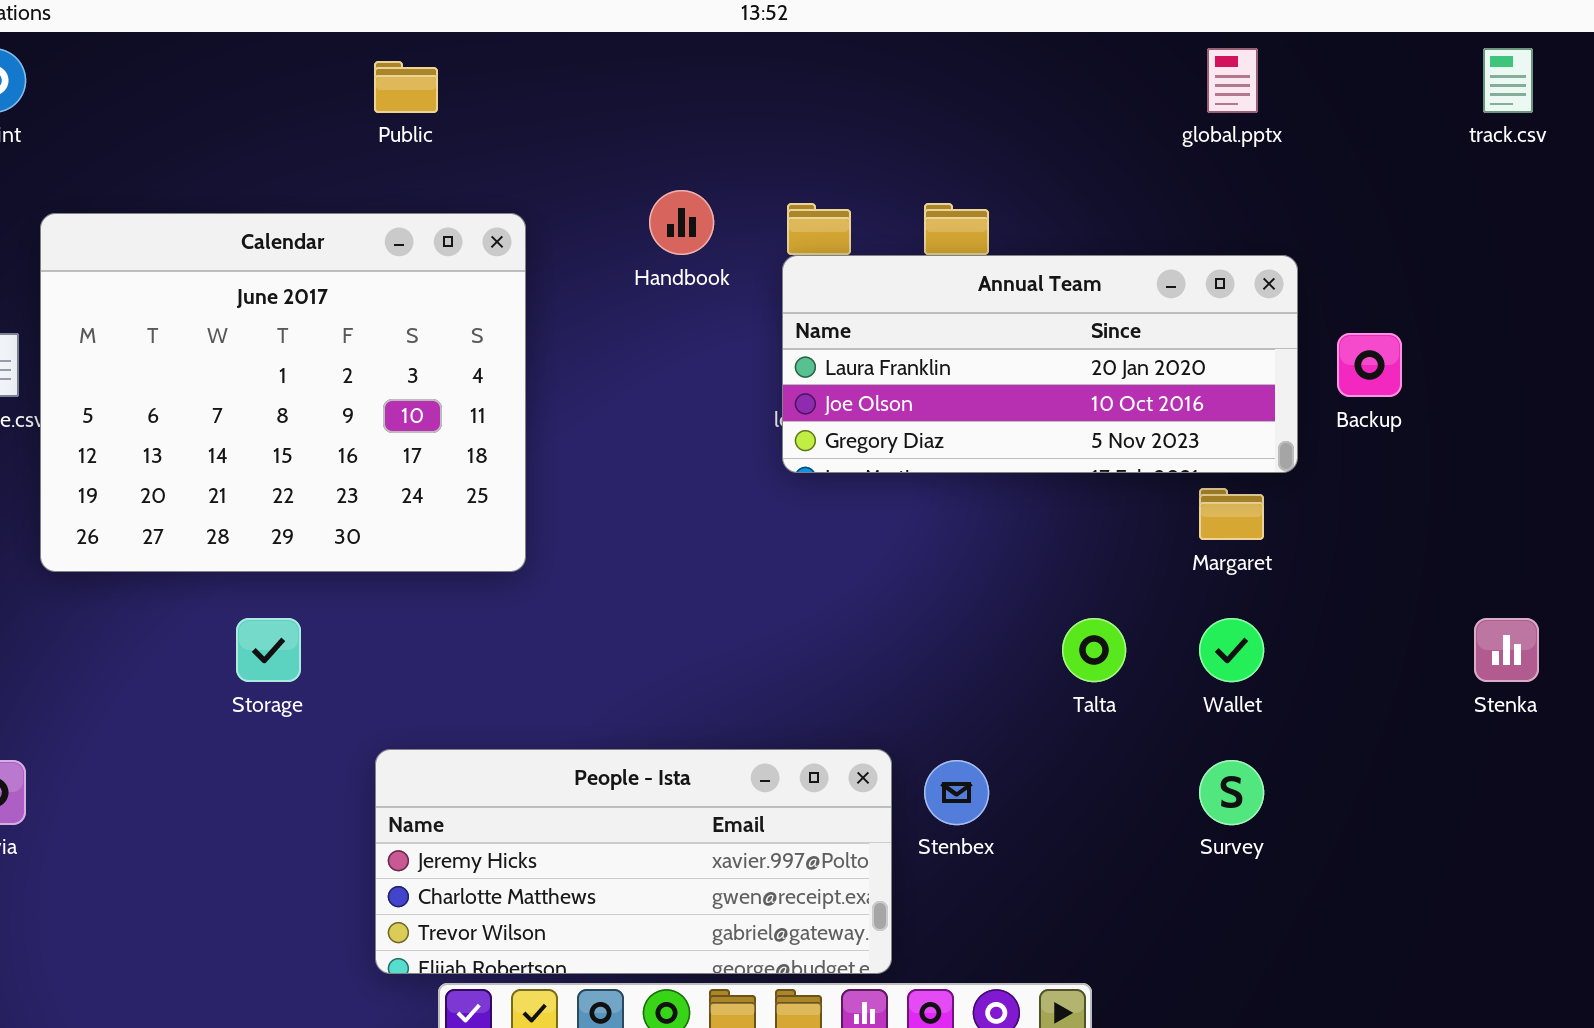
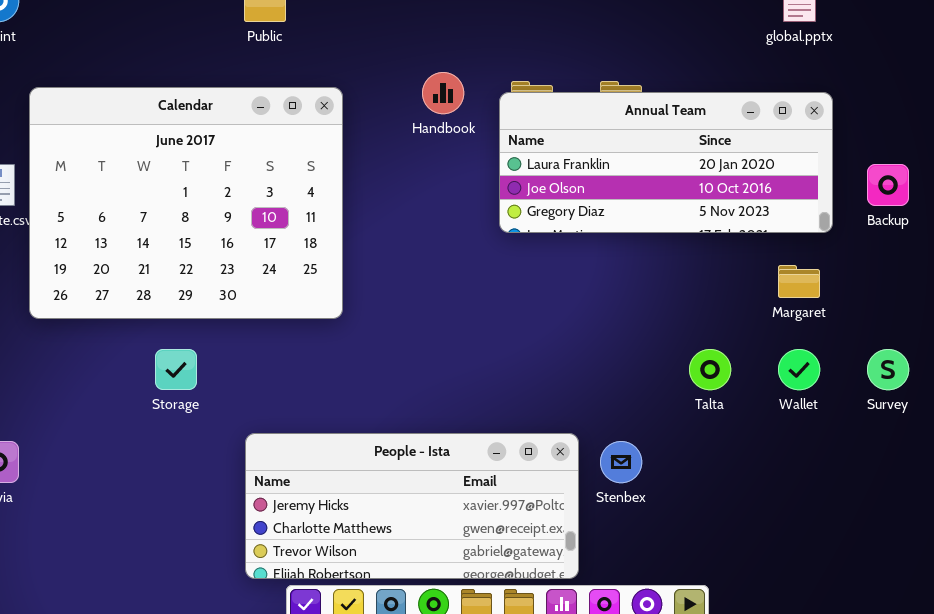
Annual Team: [782,255,1298,473] -> [499,92,833,233], moved
Survey: [1199,760,1264,825] -> [867,349,909,390], moved

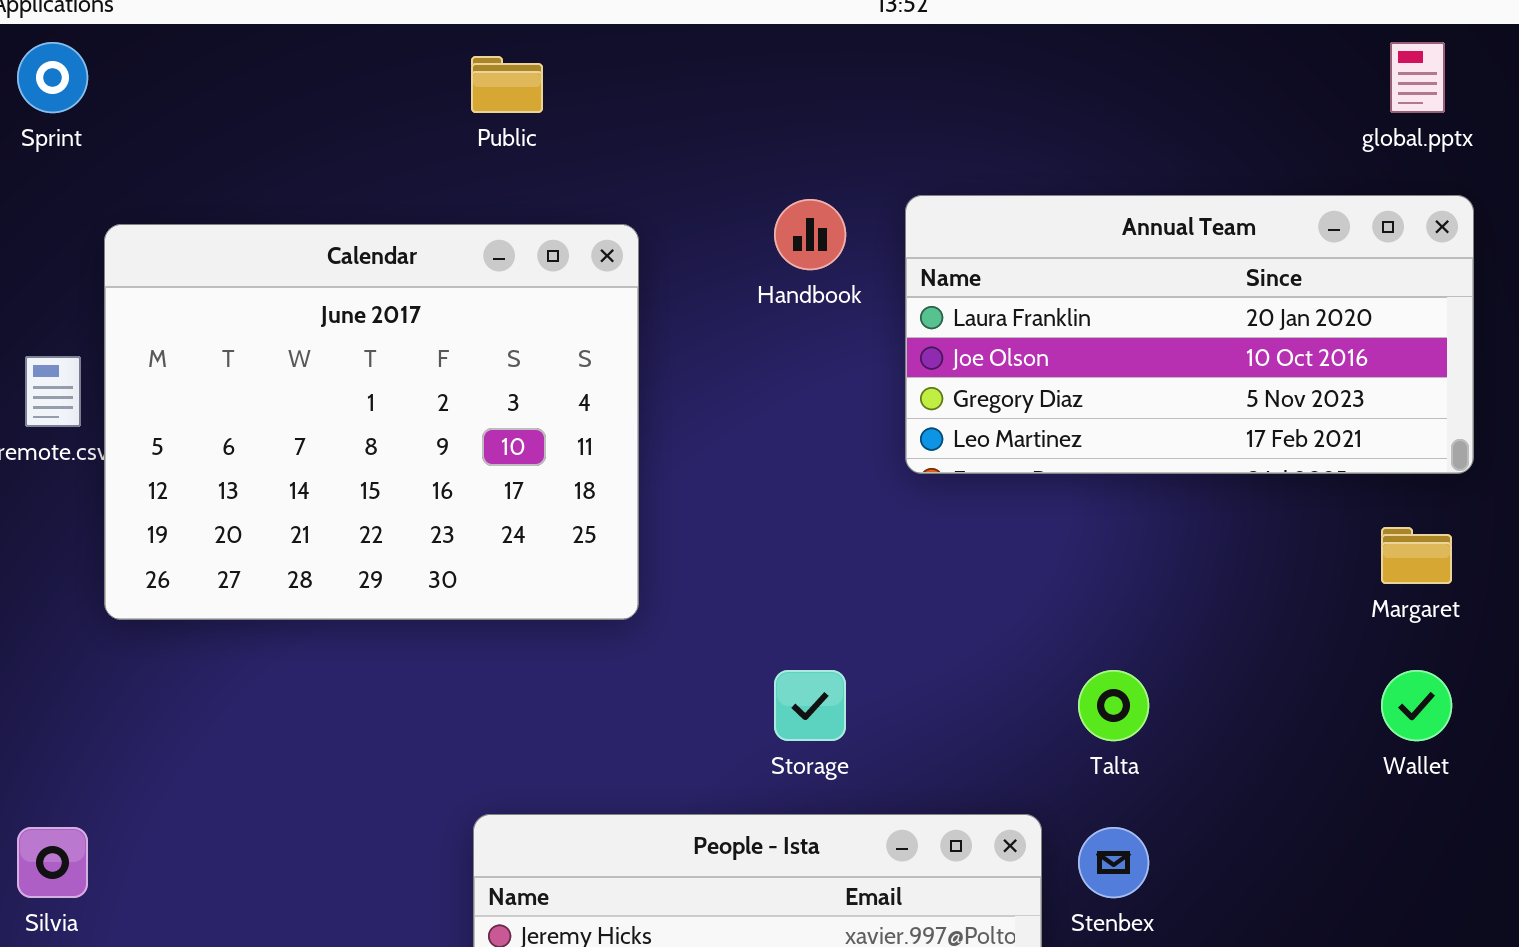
Annual Team: [499,92,833,233] -> [905,195,1474,474], resized
Storage: [155,349,197,390] -> [774,670,846,741], moved
Talta: [689,349,731,390] -> [1078,670,1149,741], moved

